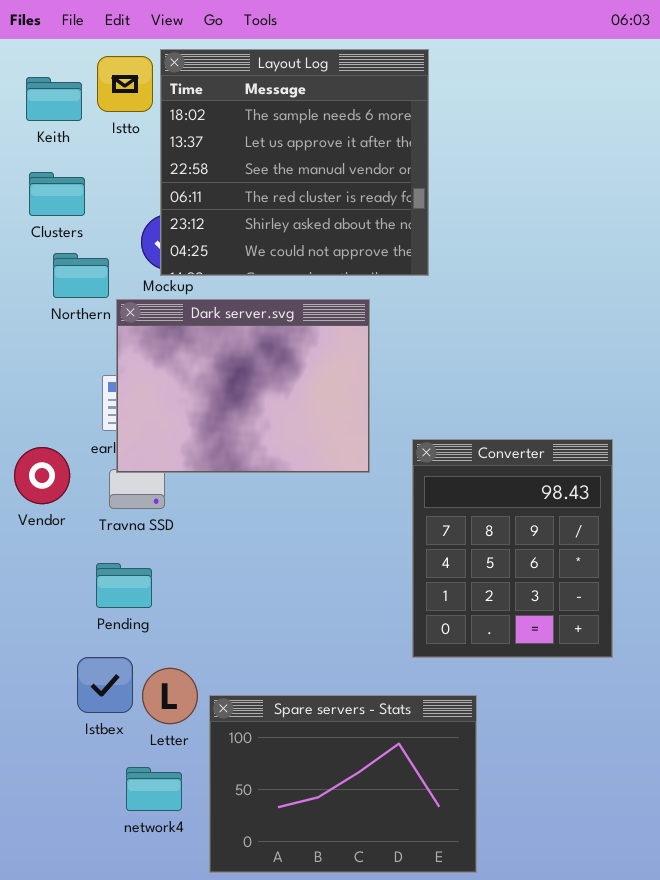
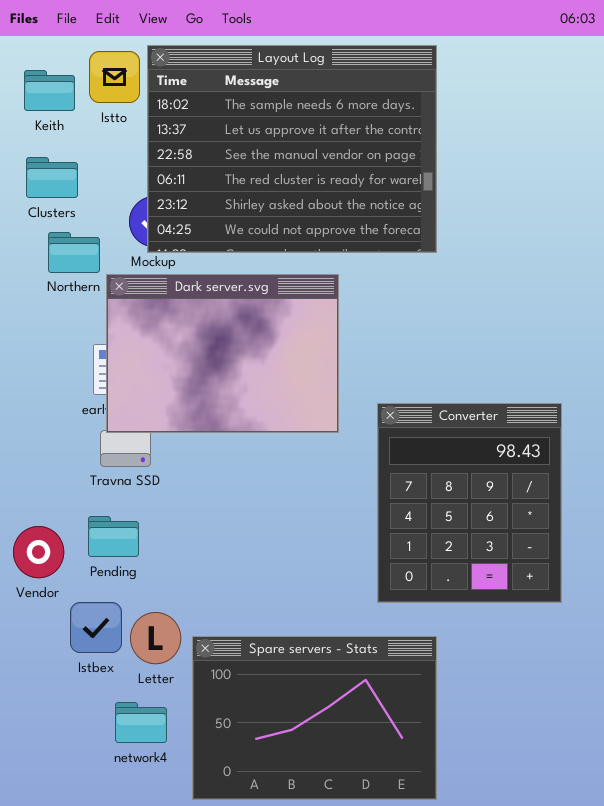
Layout Log: [160,49,429,276] -> [147,45,437,253], resized
Vendor: [14,447,70,504] -> [13,526,64,578], moved

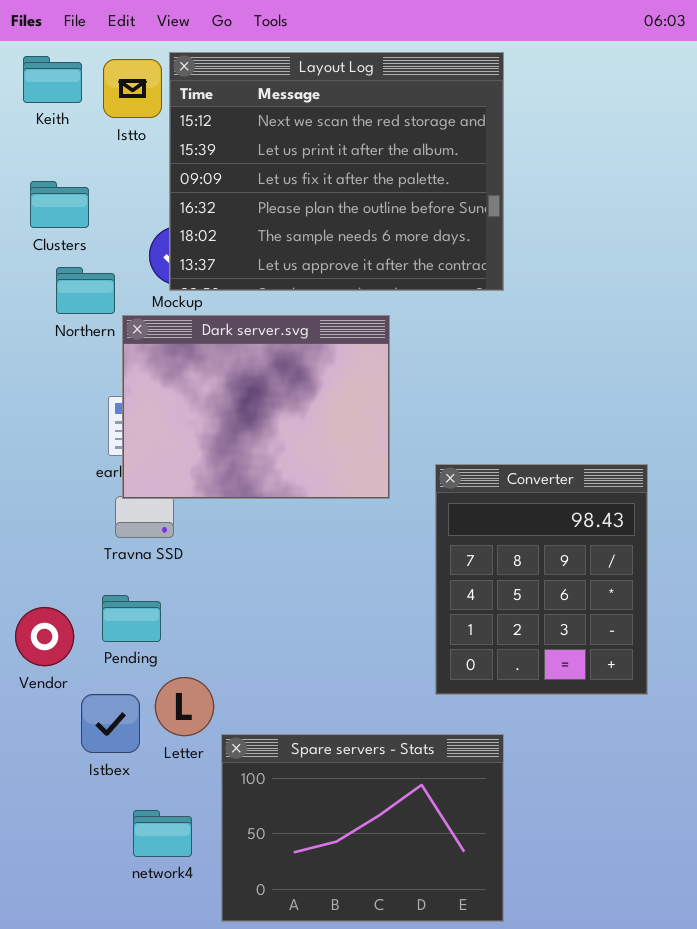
Layout Log: [147,45,437,253] -> [169,52,504,291], scrolled up 4 rows
Keith: [24,70,75,111] -> [23,56,82,103], moved
Letter: [130,612,181,664] -> [155,677,214,736], moved

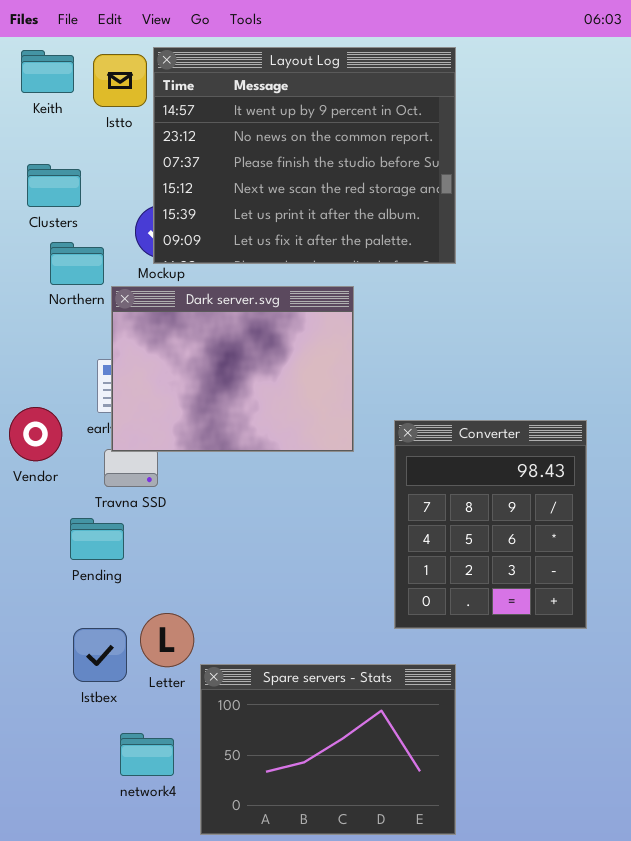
Layout Log: [169,52,504,291] -> [153,47,456,264], scrolled up 3 rows
Pending: [102,595,161,642] -> [70,518,124,560], moved
Vendor: [15,607,74,666] -> [9,407,62,461], moved

